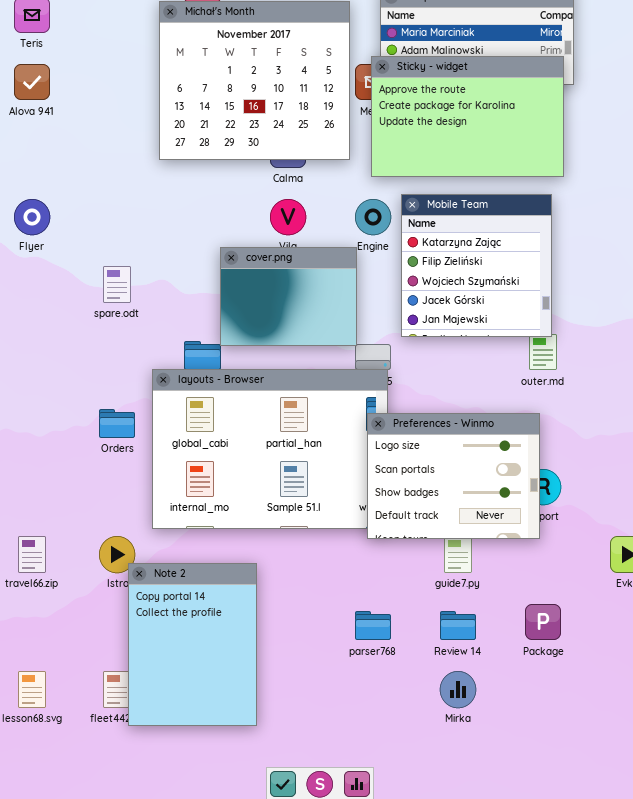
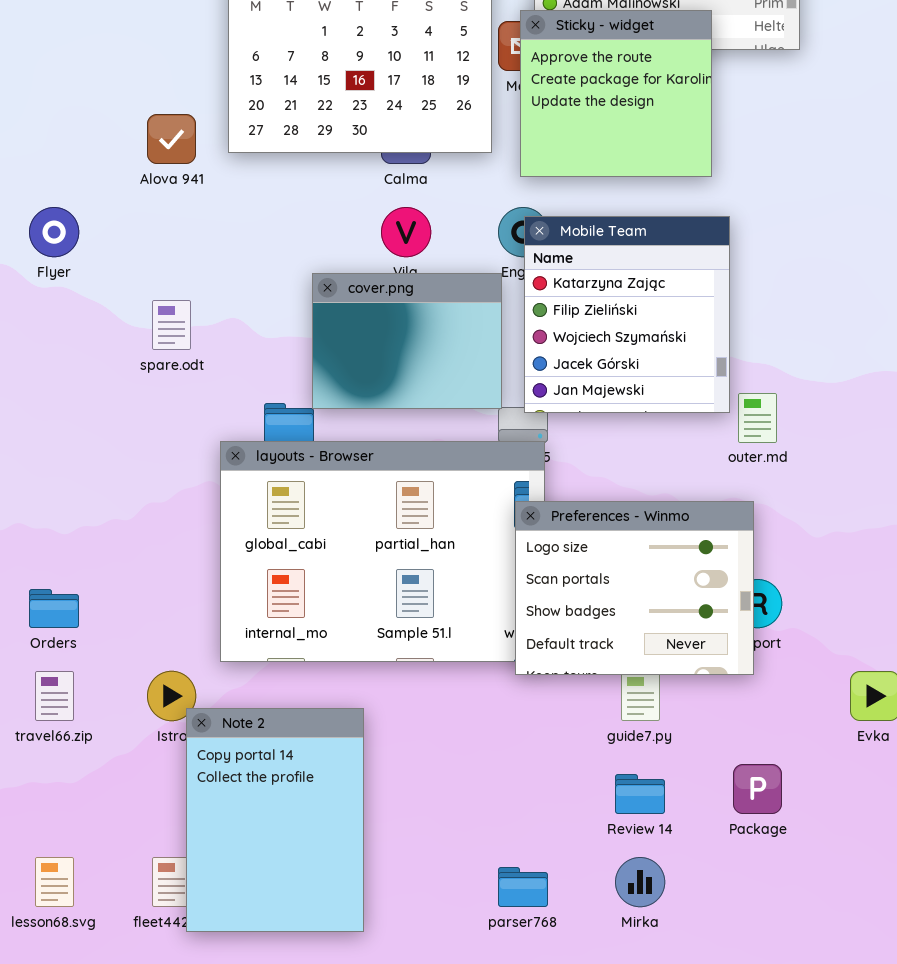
Sticky - widget: [371,56,564,177] -> [520,10,712,177], resized
Alova 941: [14,64,50,100] -> [147,114,196,164], moved
Mobile Team: [401,194,552,337] -> [524,216,730,413], moved
Orders: [99,409,135,438] -> [29,589,79,628], moved
parser768: [355,611,391,640] -> [498,867,548,907], moved

